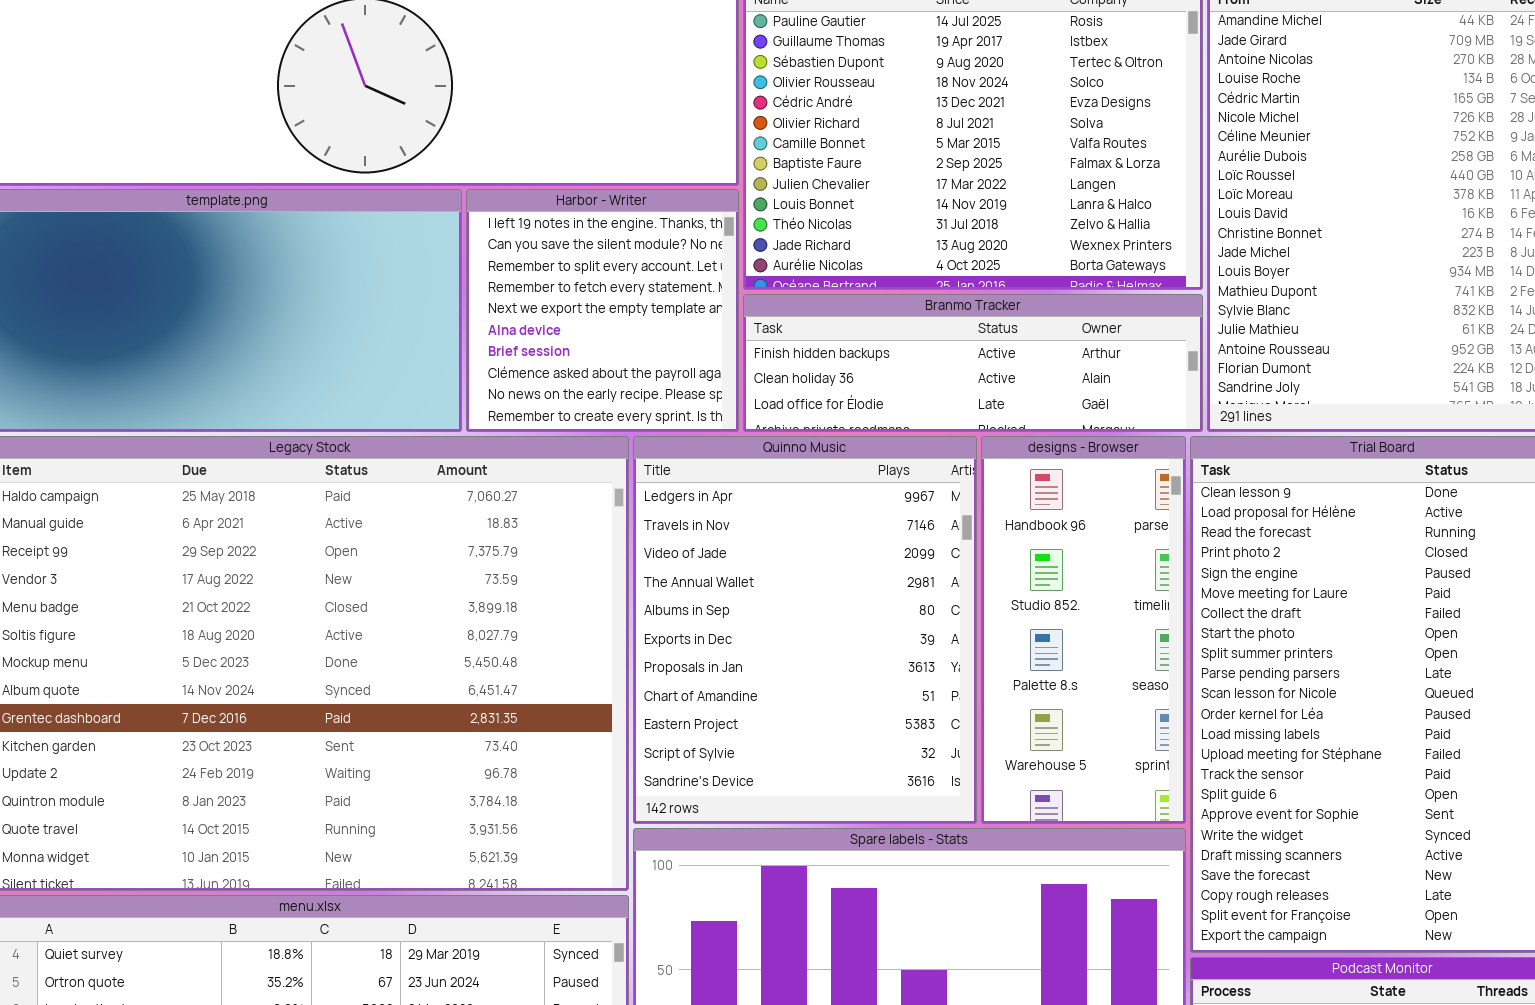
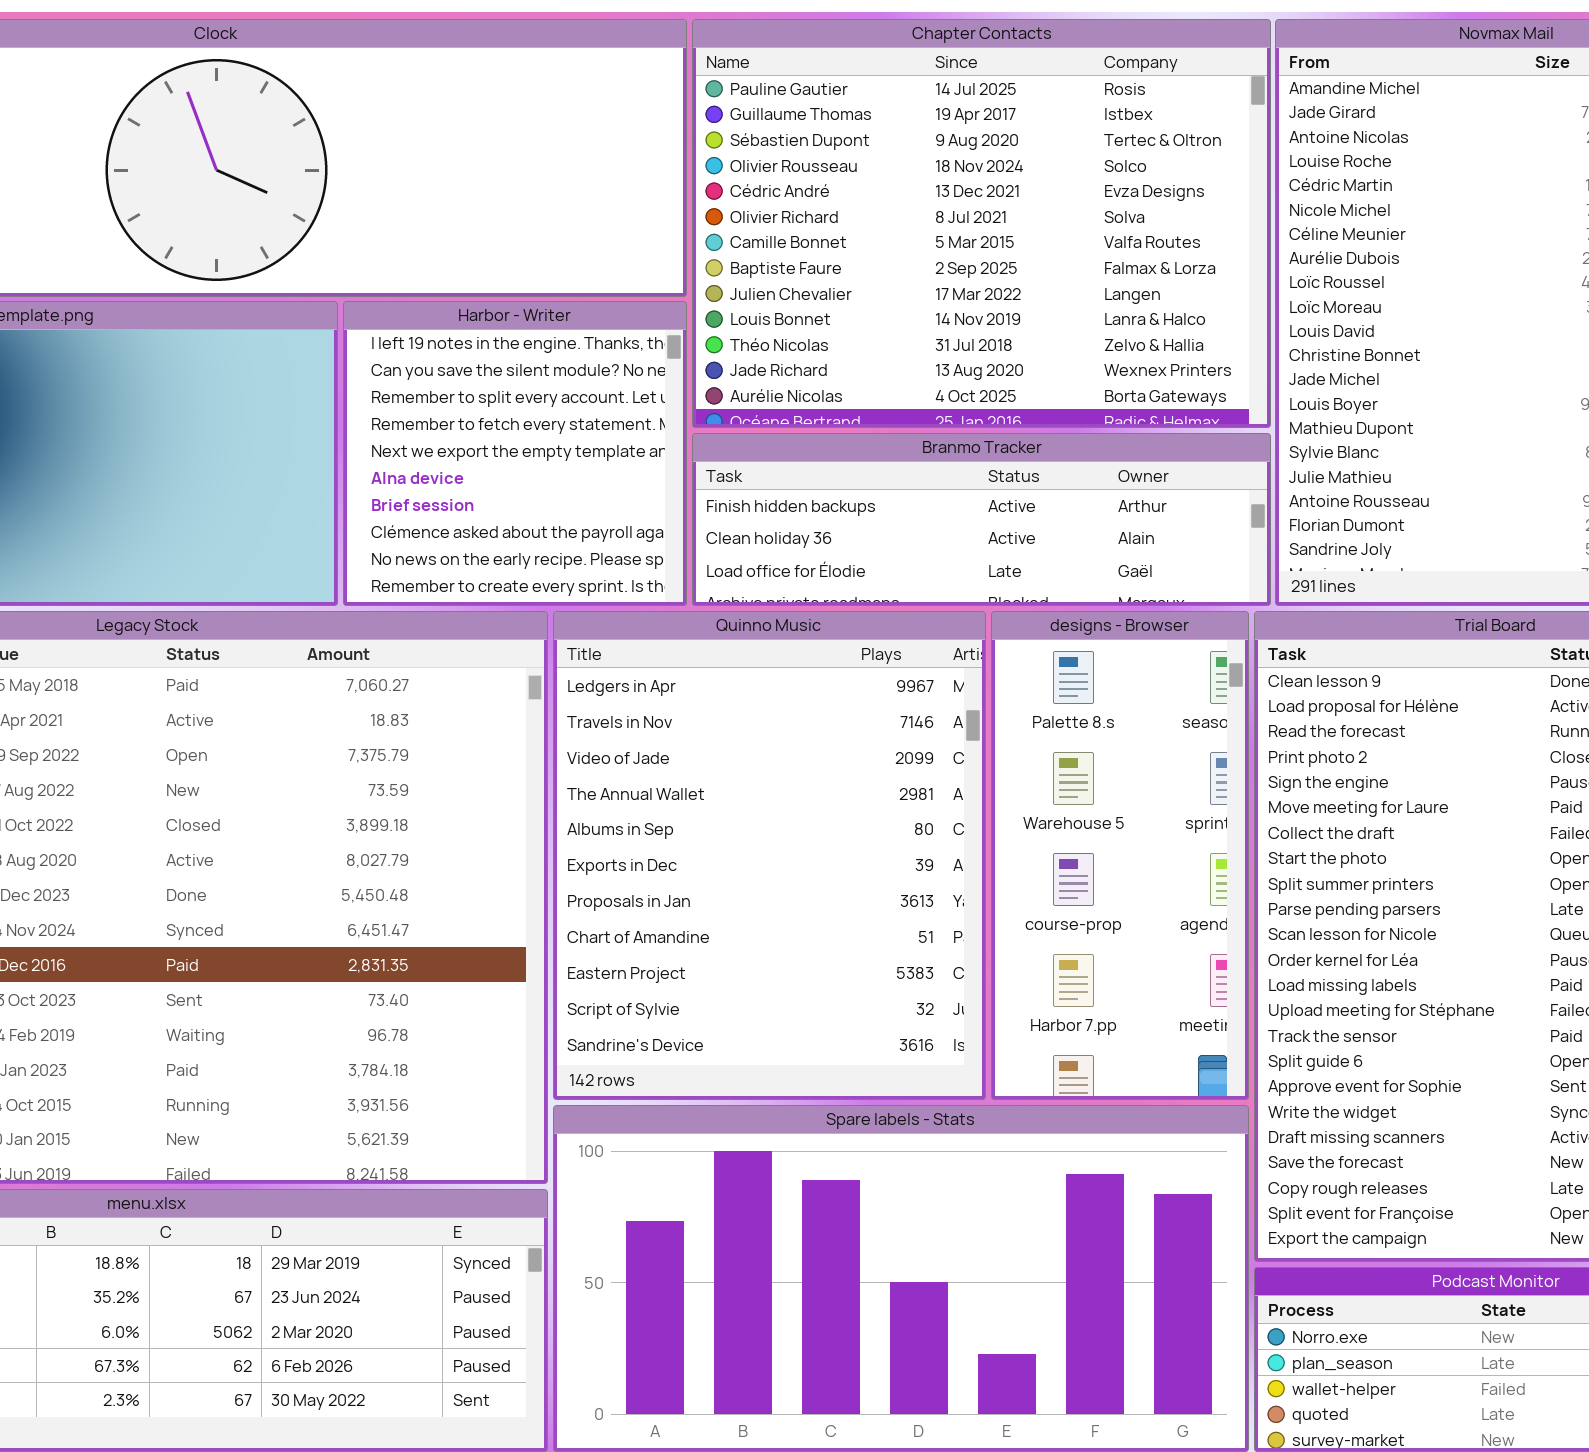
designs - Browser: [981,436,1186,824] -> [991,611,1249,1100], scrolled down 2 rows

